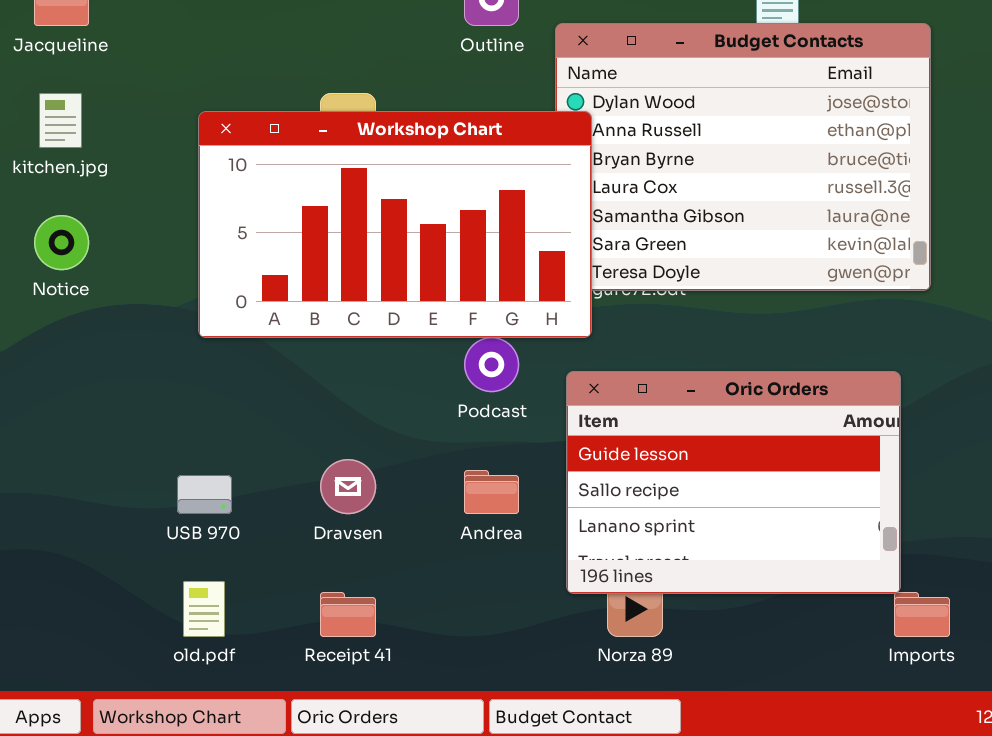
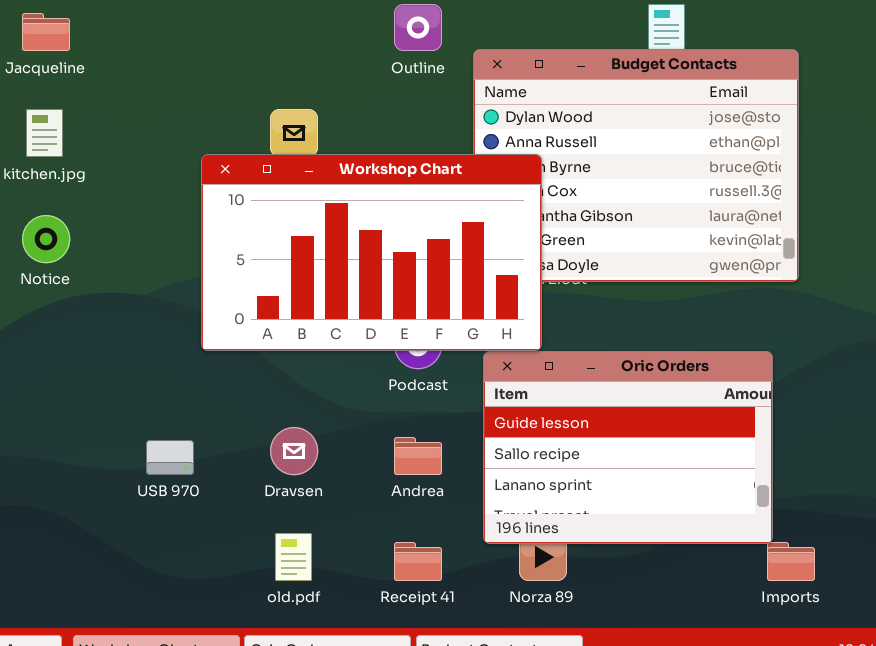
Workshop Chart: [198,111,592,338] -> [201,154,542,351], moved
old.pdf: [183,581,225,637] -> [275,533,312,581], moved
Receipt 41: [320,592,376,637] -> [394,542,442,581], moved

